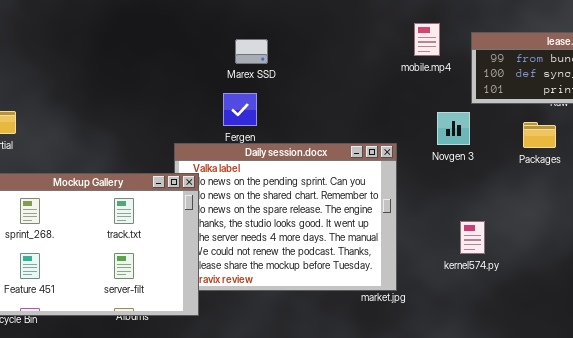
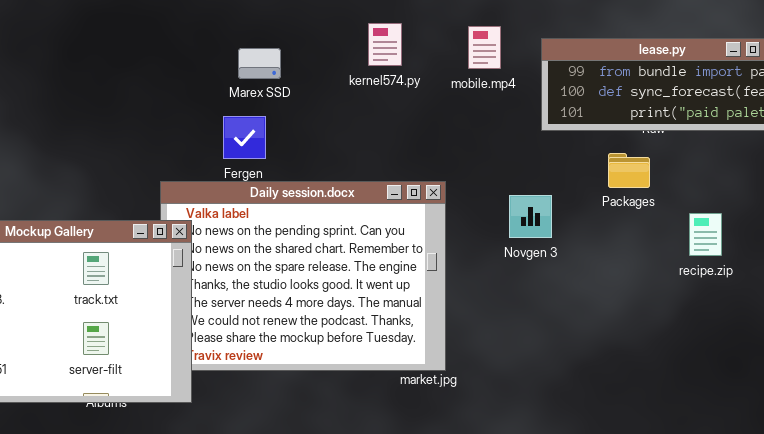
Novgen 3: [437,112,470,145] -> [509,195,552,238], moved
kernel574.py: [460,221,485,254] -> [368,23,402,66], moved

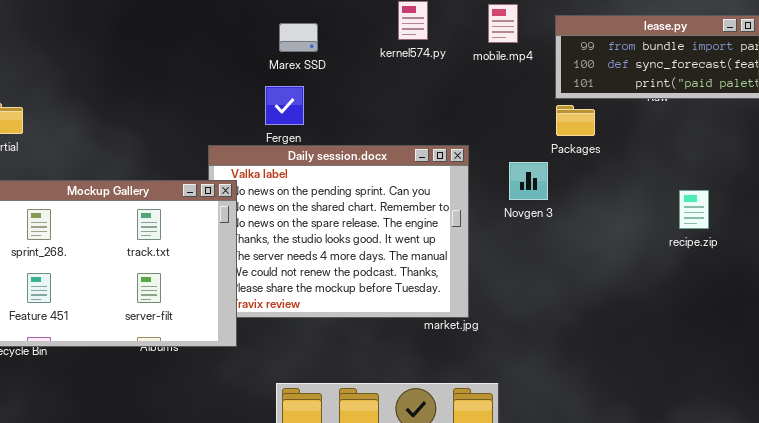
Packages: [608,153,650,188] -> [556,105,595,136], moved
Novgen 3: [509,195,552,238] -> [509,162,548,200], moved
recipe.zip: [689,213,722,256] -> [679,190,709,229], moved

